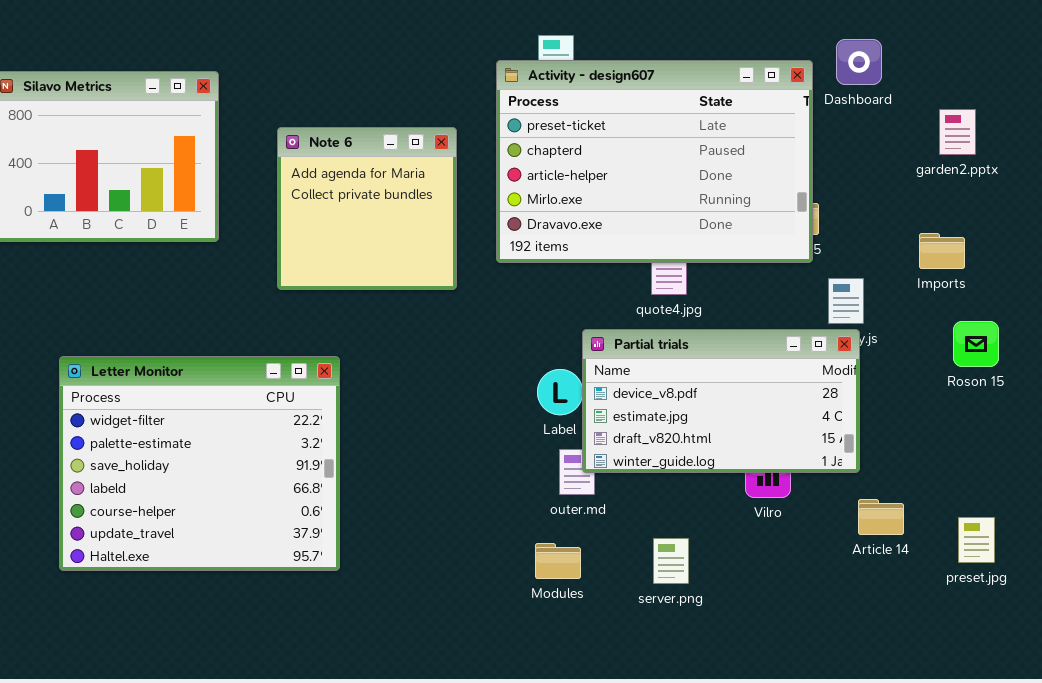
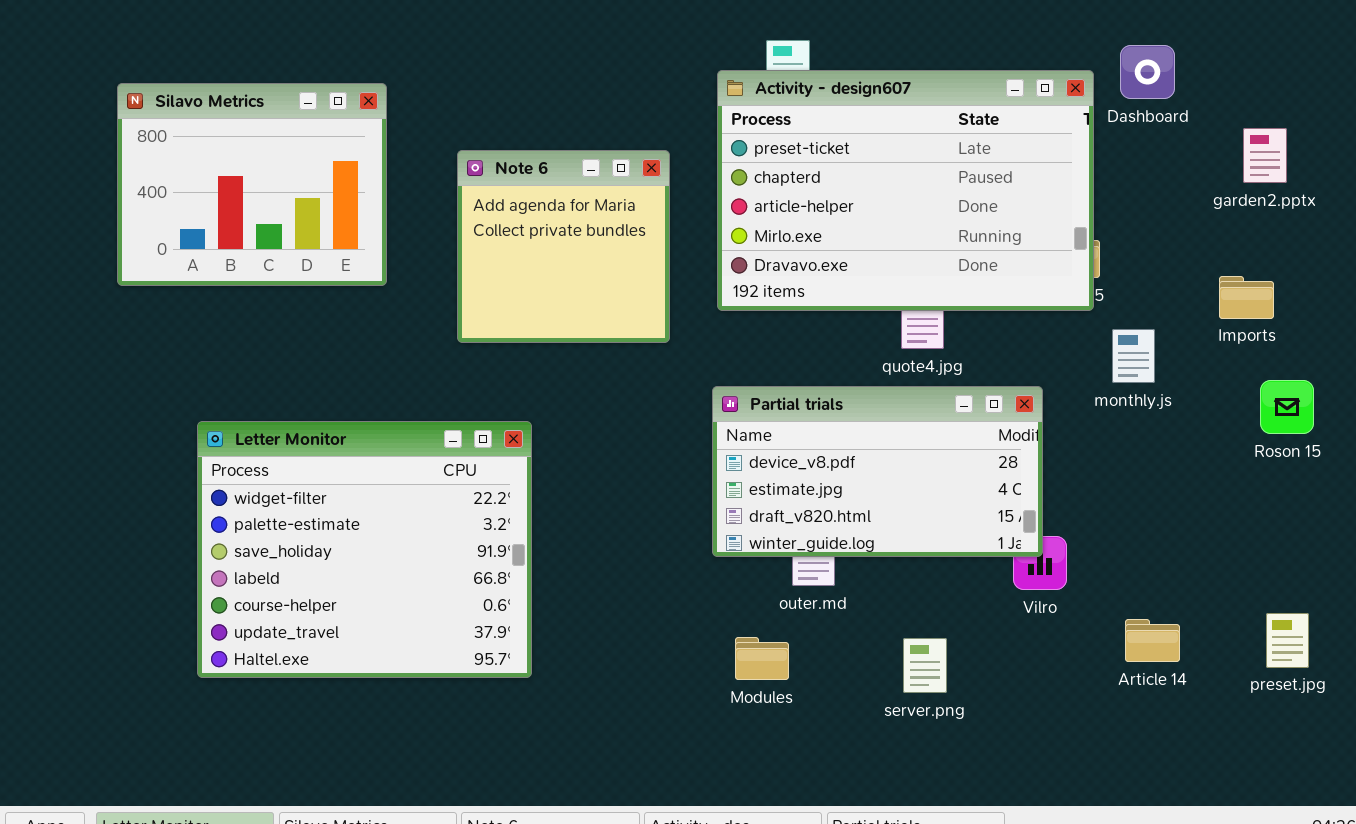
Partial trials: [582,329,860,473] -> [712,386,1043,557], moved
Article 14: [858,499,904,535] -> [1125,619,1180,662], moved
Modules: [535,543,581,579] -> [735,637,789,680], moved

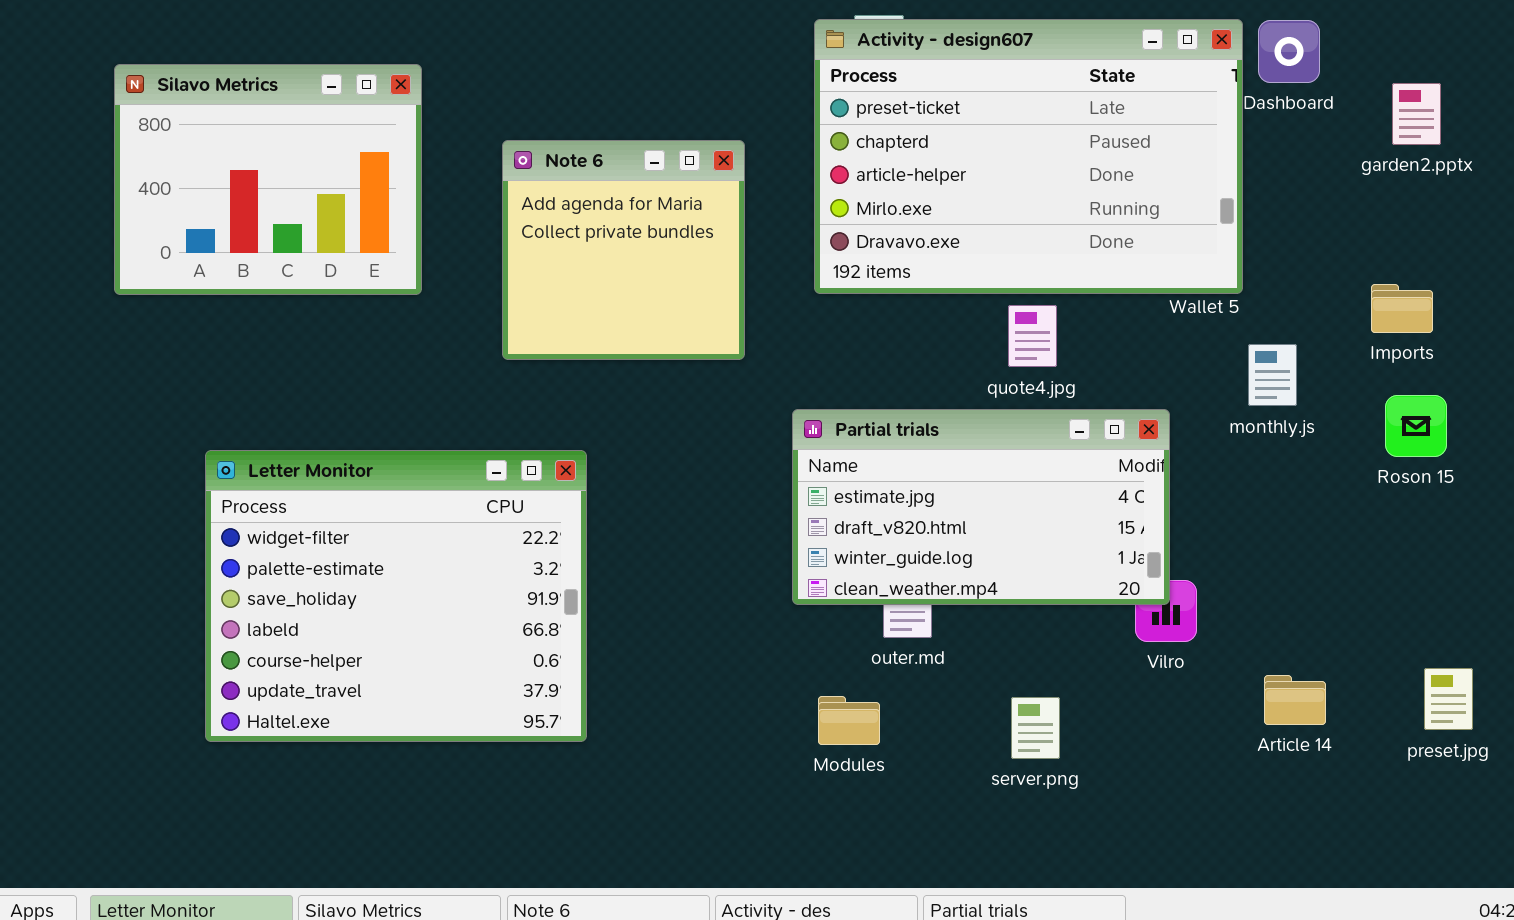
Activity - design607: [717,70,1094,311] -> [814,19,1243,294], moved
garden2.pptx: [1243,128,1287,183] -> [1392,83,1441,145], moved
Roson 15: [1260,380,1314,434] -> [1385,395,1447,457], moved
Partial trials: [712,386,1043,557] -> [792,409,1170,605], scrolled down 1 row

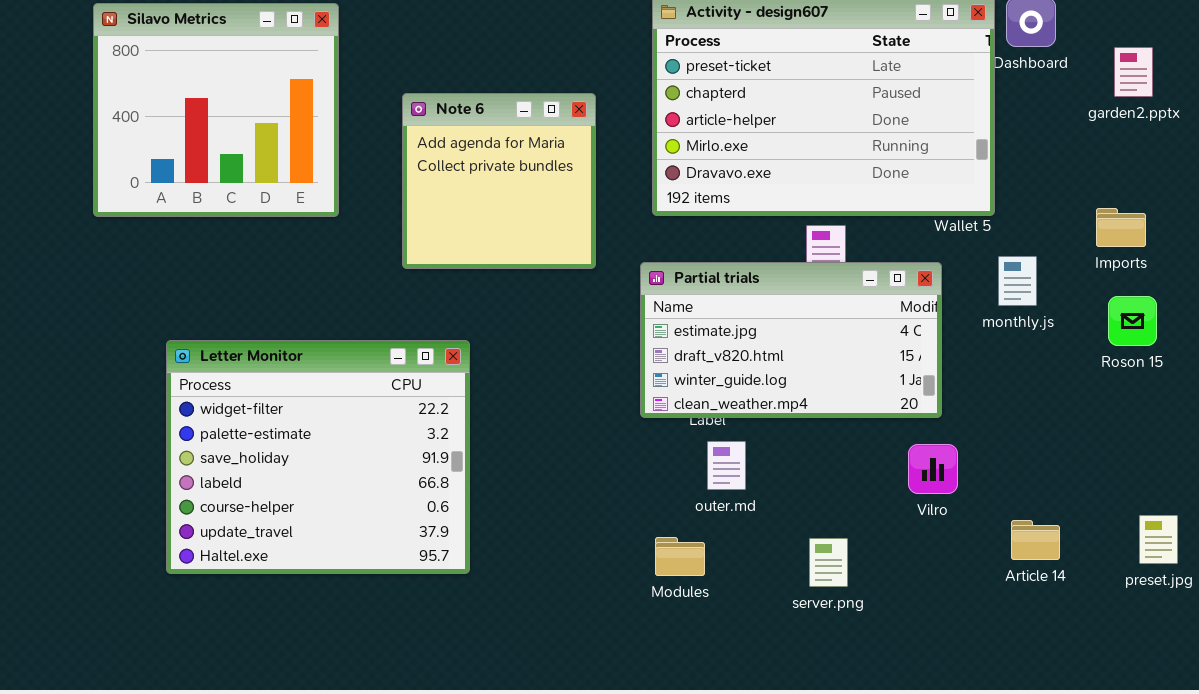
Silavo Metrics: [114,64,422,295] -> [93,3,339,217], resized
Partial trials: [792,409,1170,605] -> [640,262,942,418], moved

